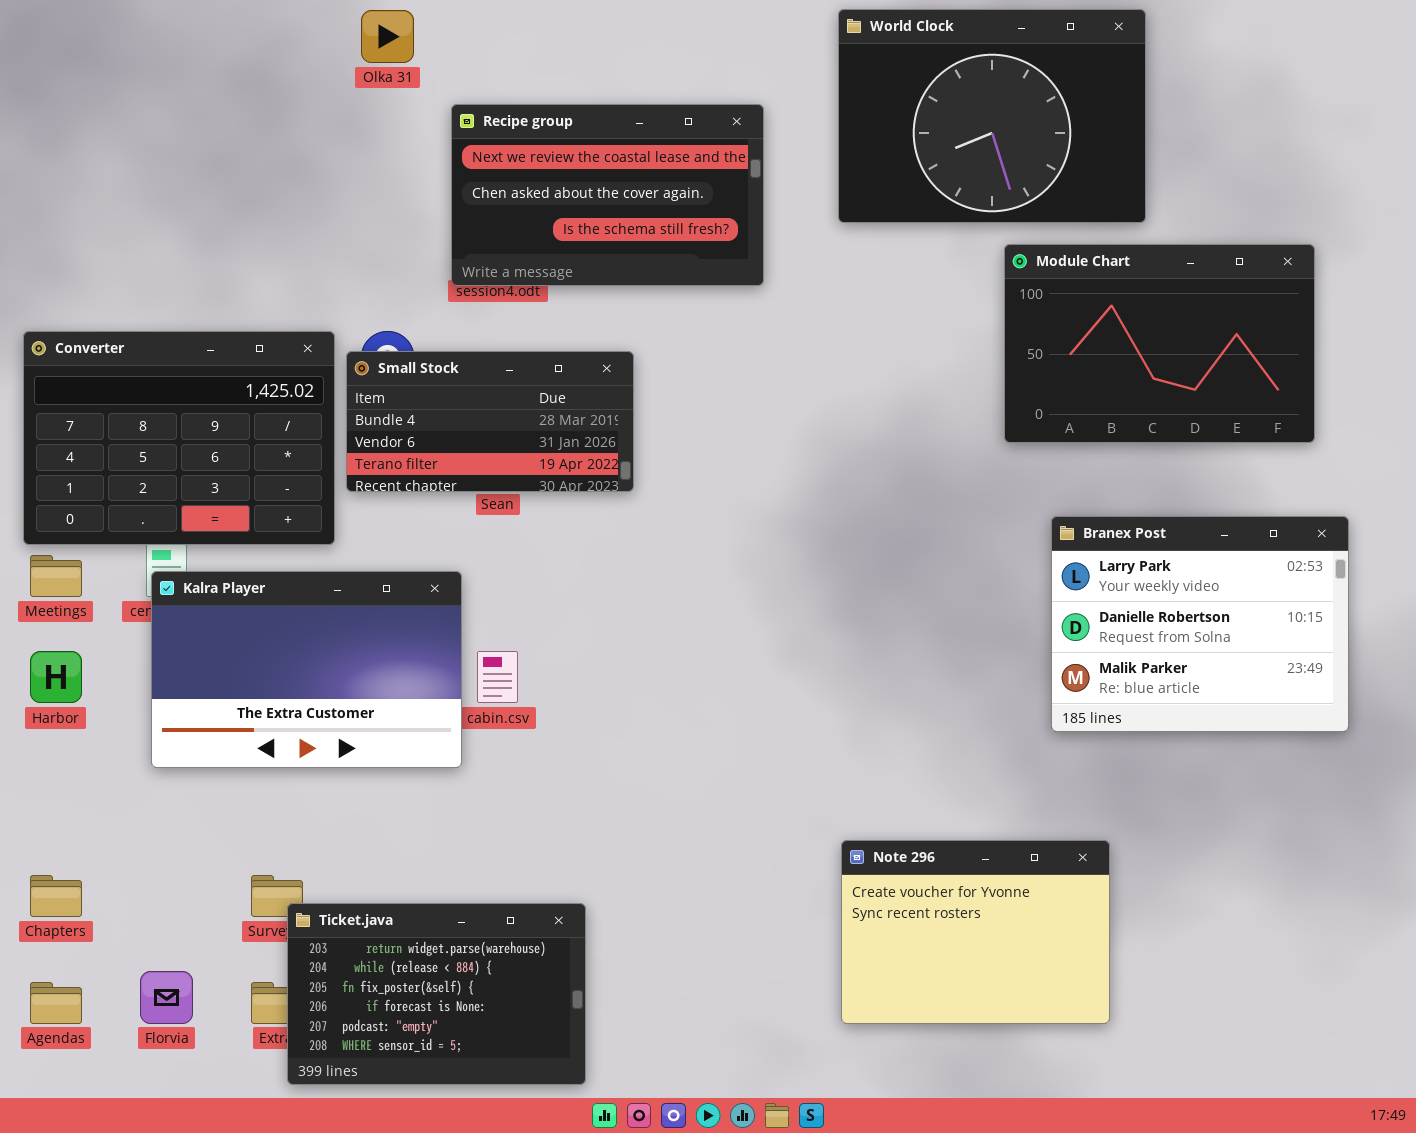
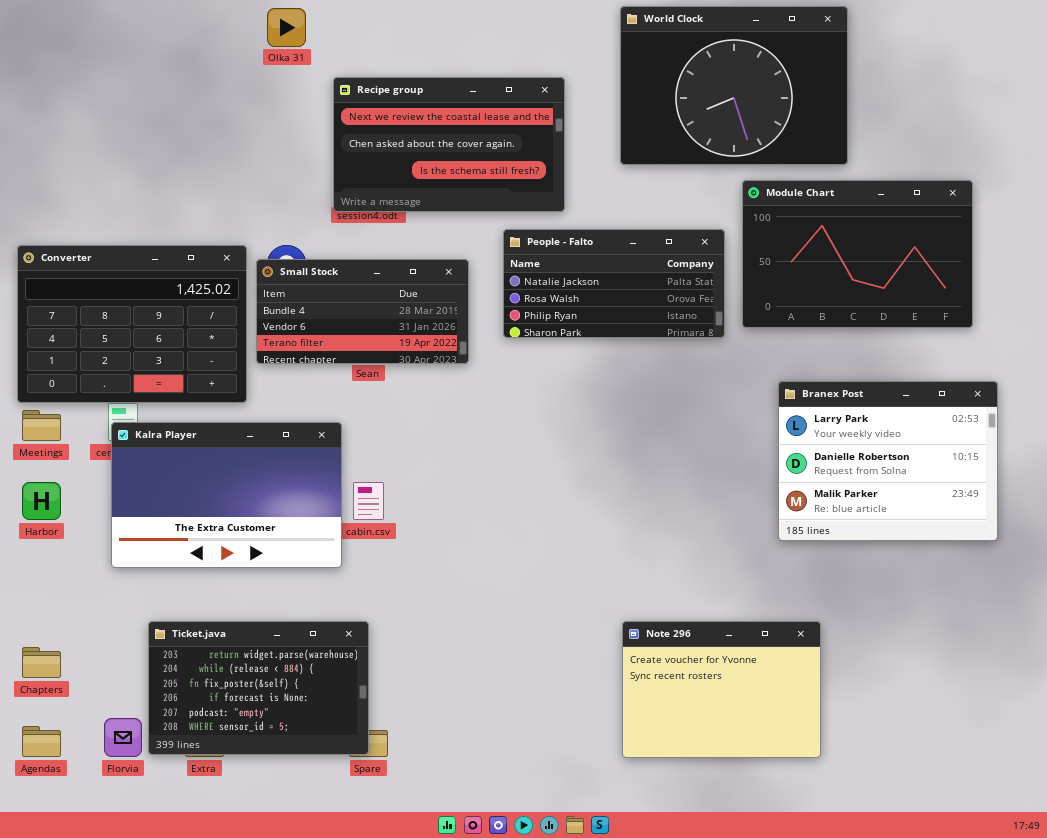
People - Falto: none -> [503,229,725,338], opened
Ticket.java: [287,903,586,1085] -> [148,621,369,755], moved

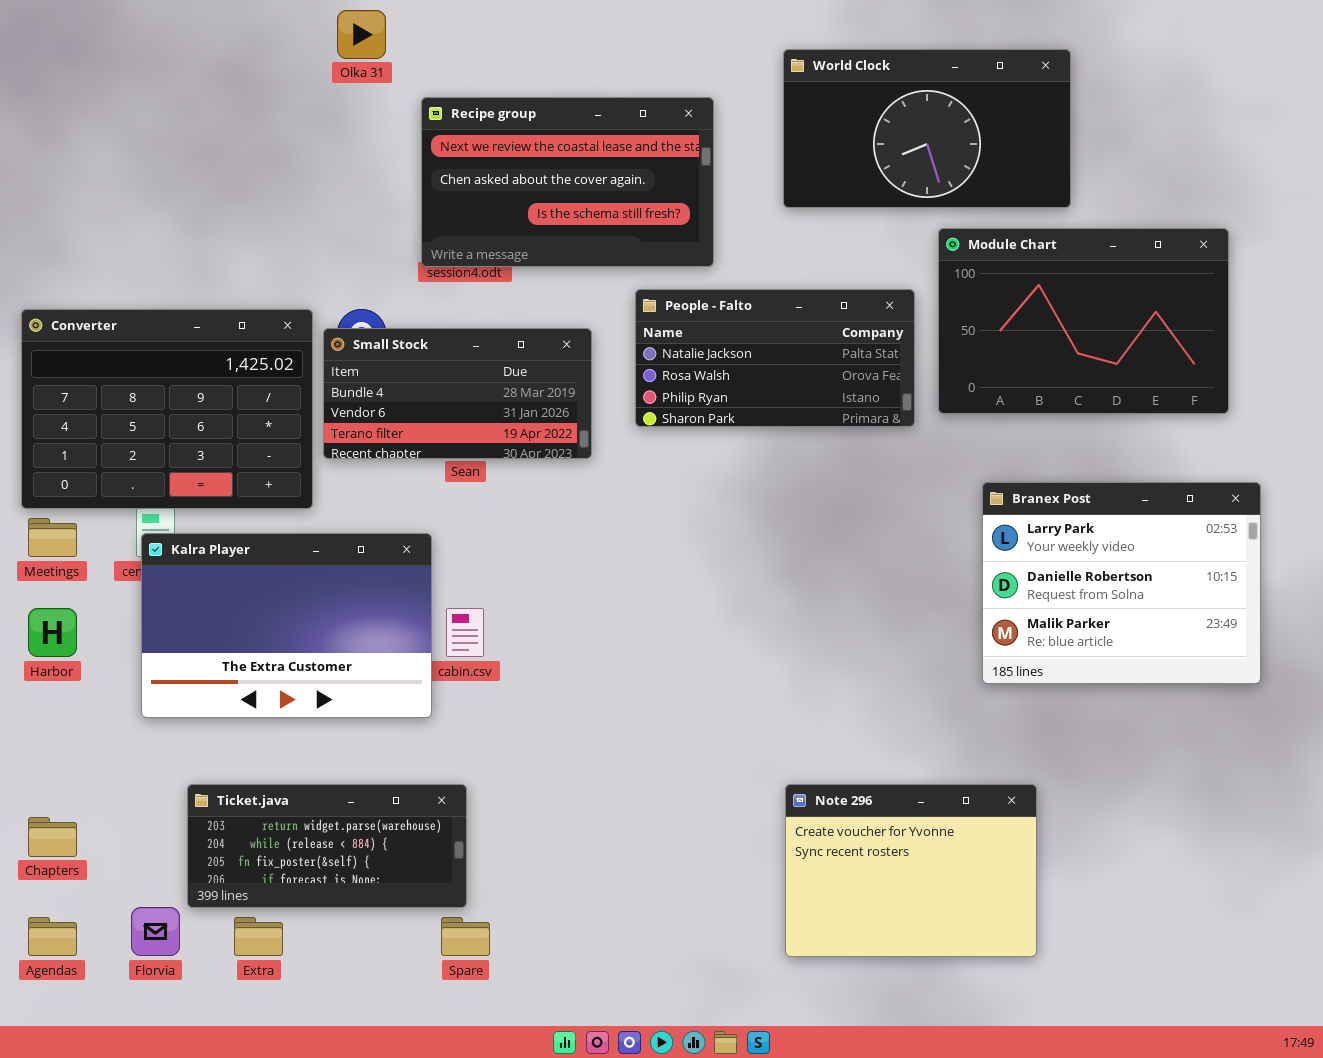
World Clock: [620,6,848,165] -> [783,49,1071,208], resized
Ticket.java: [148,621,369,755] -> [187,784,467,908], resized

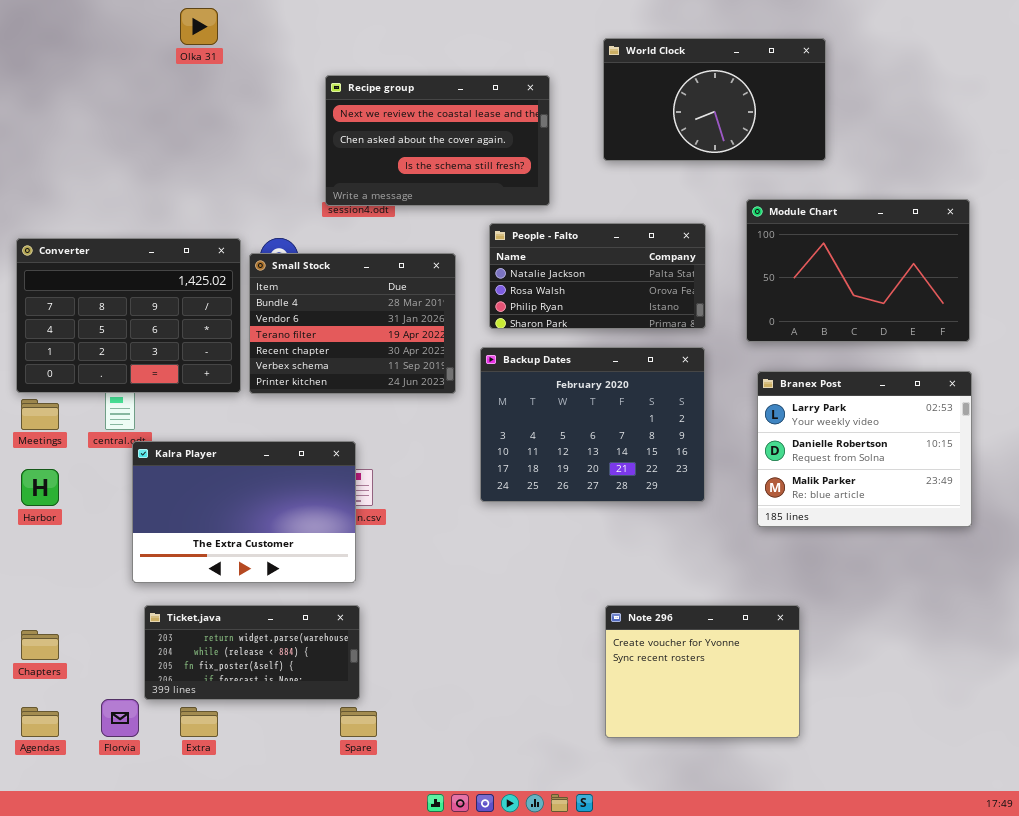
Olka 31: [337,10,386,59] -> [180,8,218,45], moved
Module Chart: [938,228,1229,414] -> [746,199,970,342], moved
Small Stock: [323,328,592,459] -> [249,253,456,394], resized
Backup Dates: none -> [480,347,705,502], opened
Kalra Player: [141,533,432,718] -> [132,441,356,583], moved

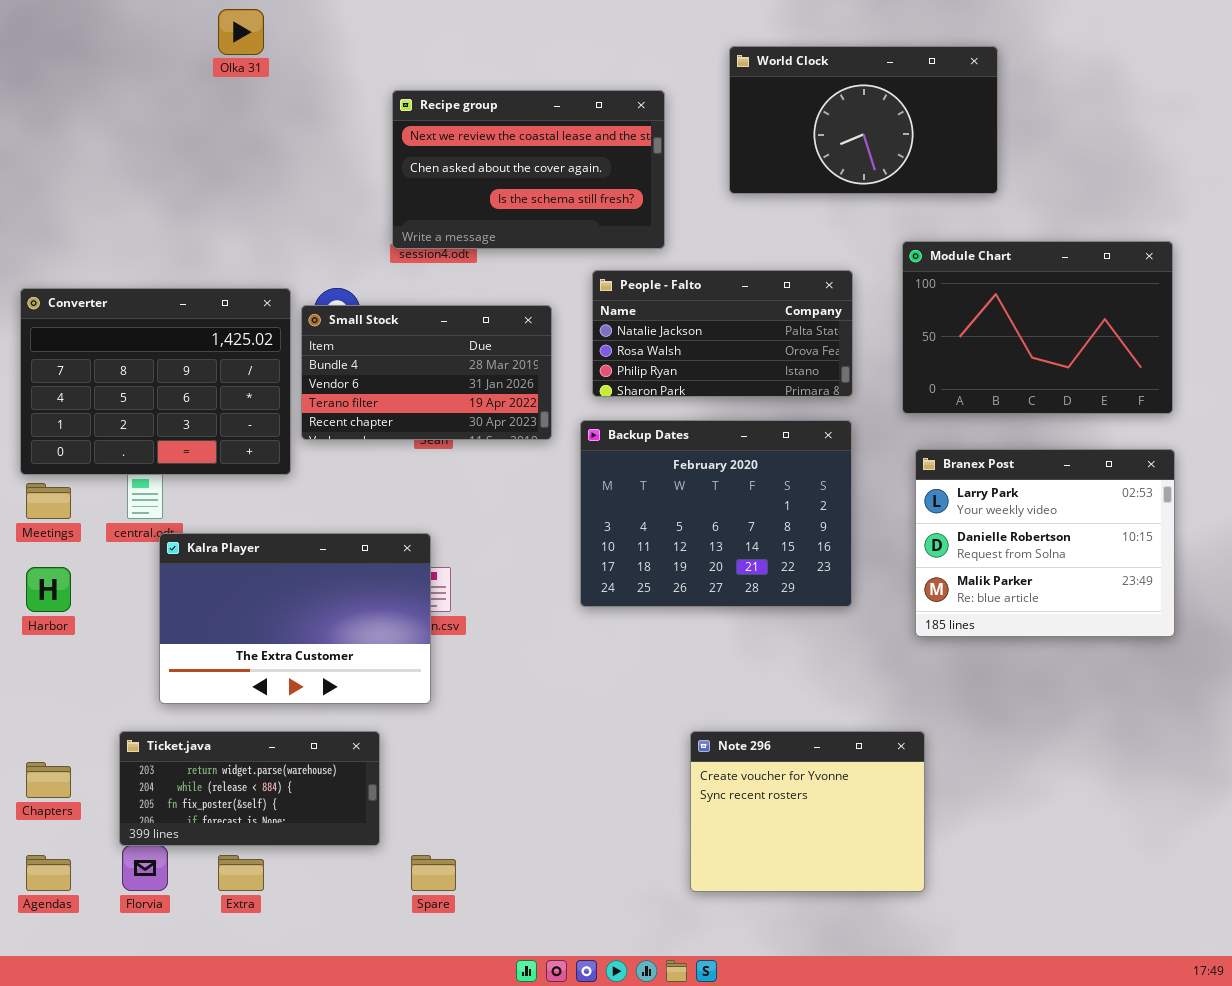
Small Stock: [249,253,456,394] -> [301,305,552,440], resized
Ticket.java: [144,605,360,700] -> [119,731,380,846], moved
Note 296: [605,605,800,738] -> [690,731,925,892], moved

